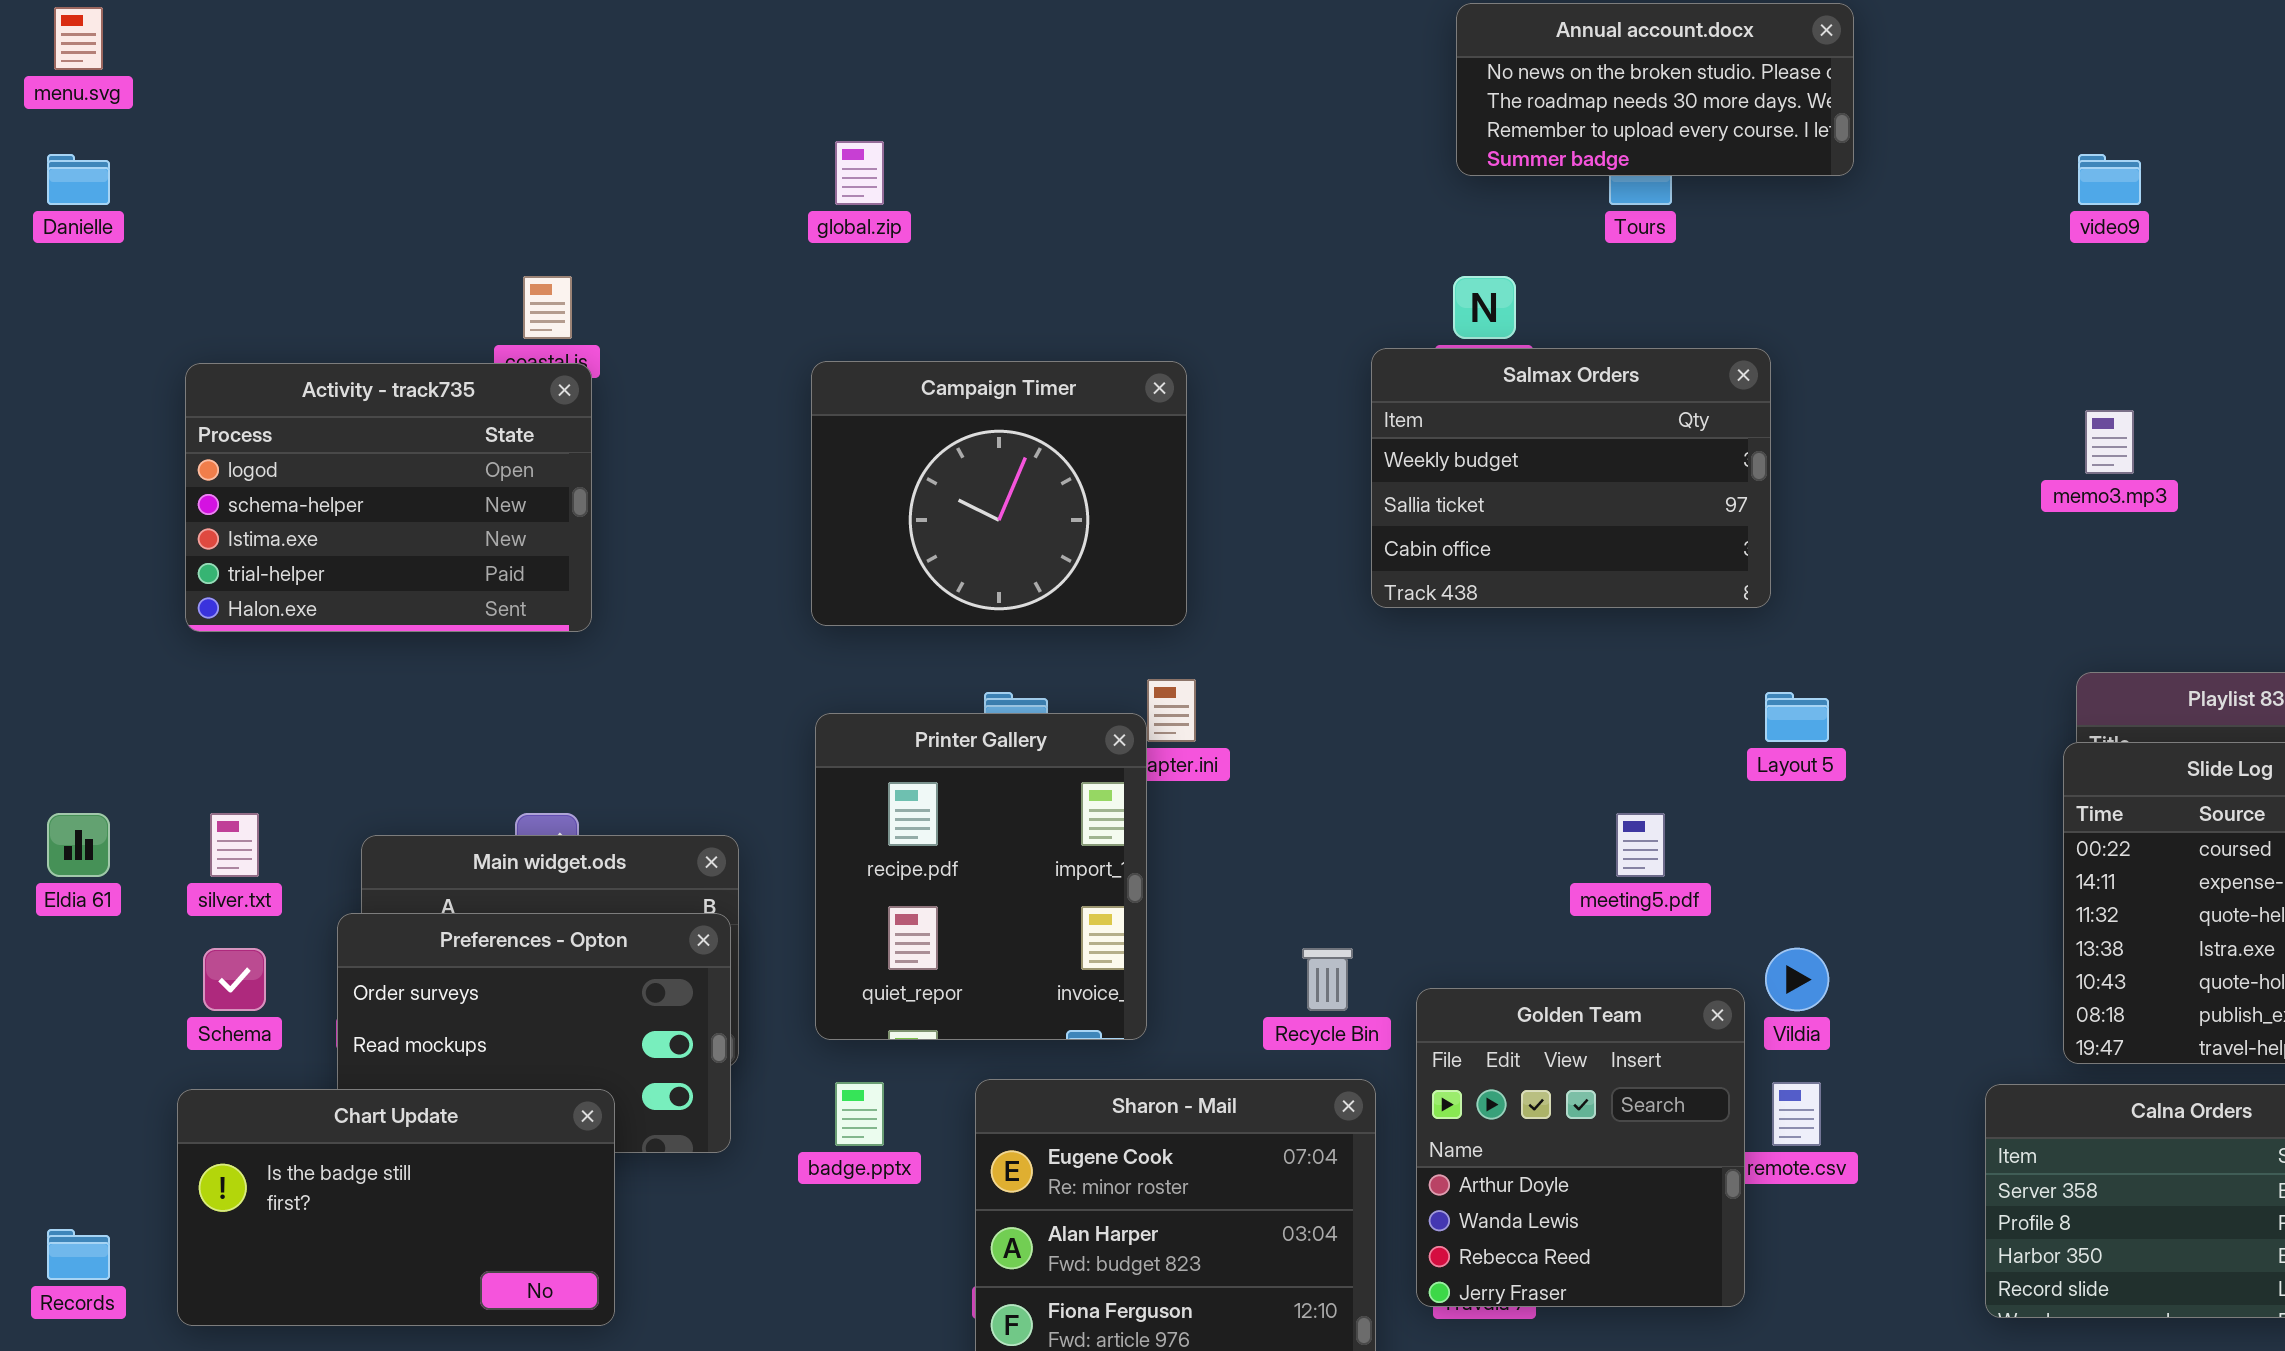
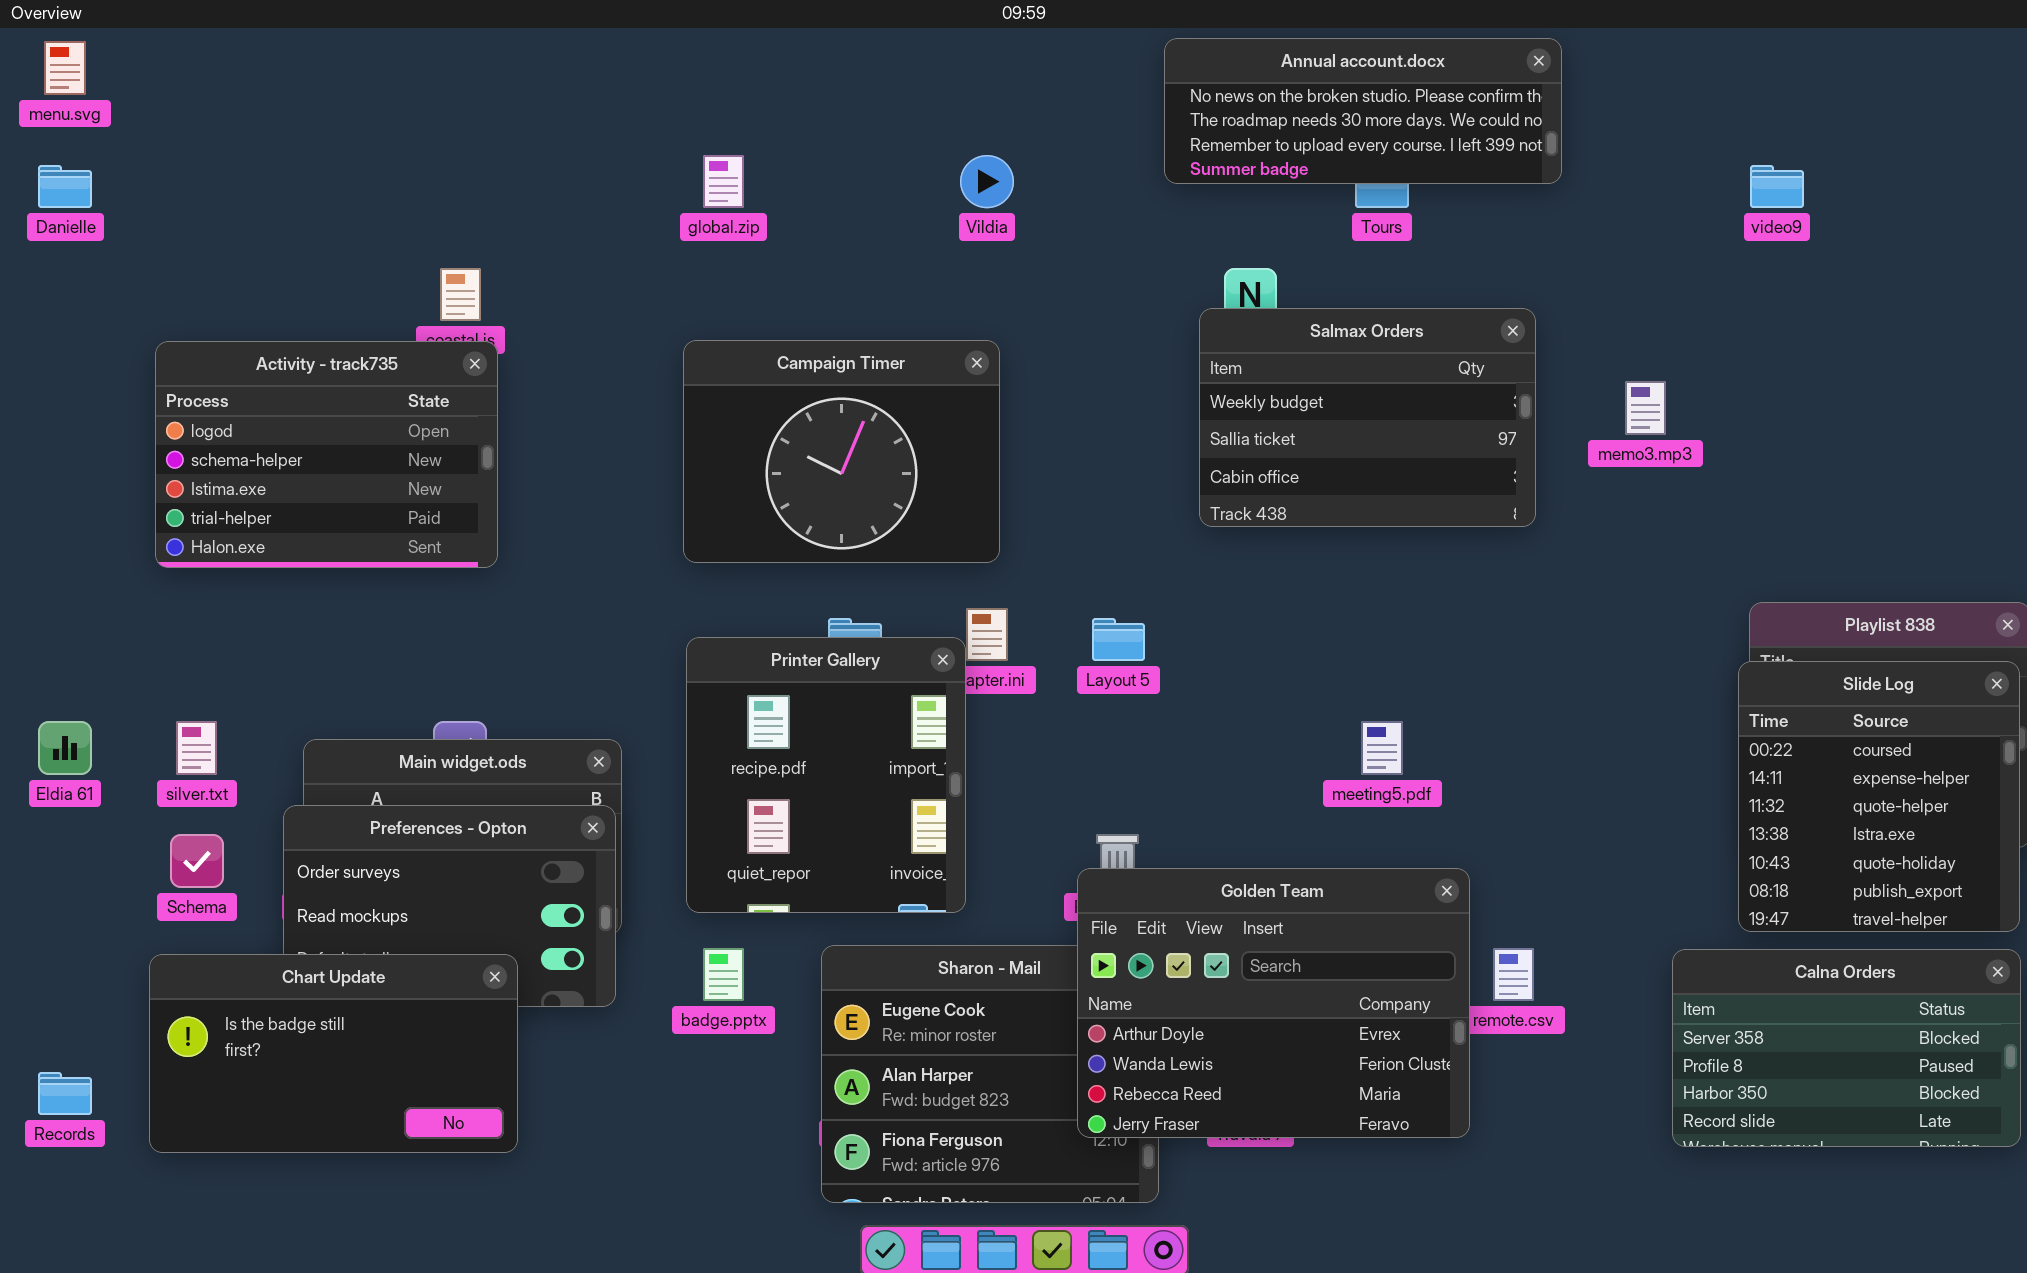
Annual account.docx: [1456,3,1854,176] -> [1164,38,1562,184], resized
Salmax Orders: [1371,348,1771,608] -> [1199,308,1536,527], moved
memo3.mp3: [2085,410,2134,474] -> [1625,381,1666,435], moved
Layout 5: [1765,692,1829,742] -> [1092,618,1145,661], moved
Vildia: [1765,948,1829,1011] -> [960,155,1014,208], moved
Golden Team: [1416,988,1745,1307] -> [1077,868,1470,1138], resized

